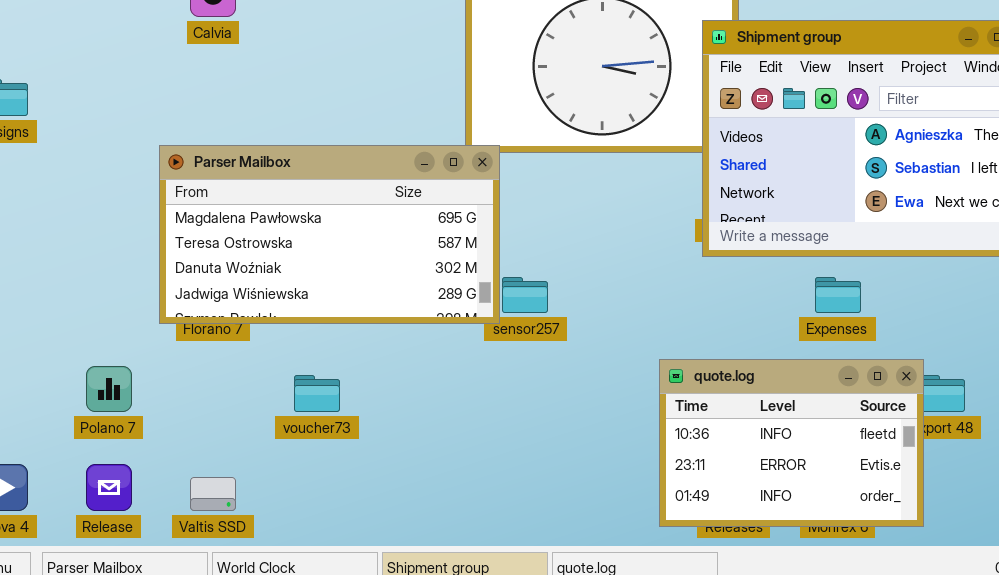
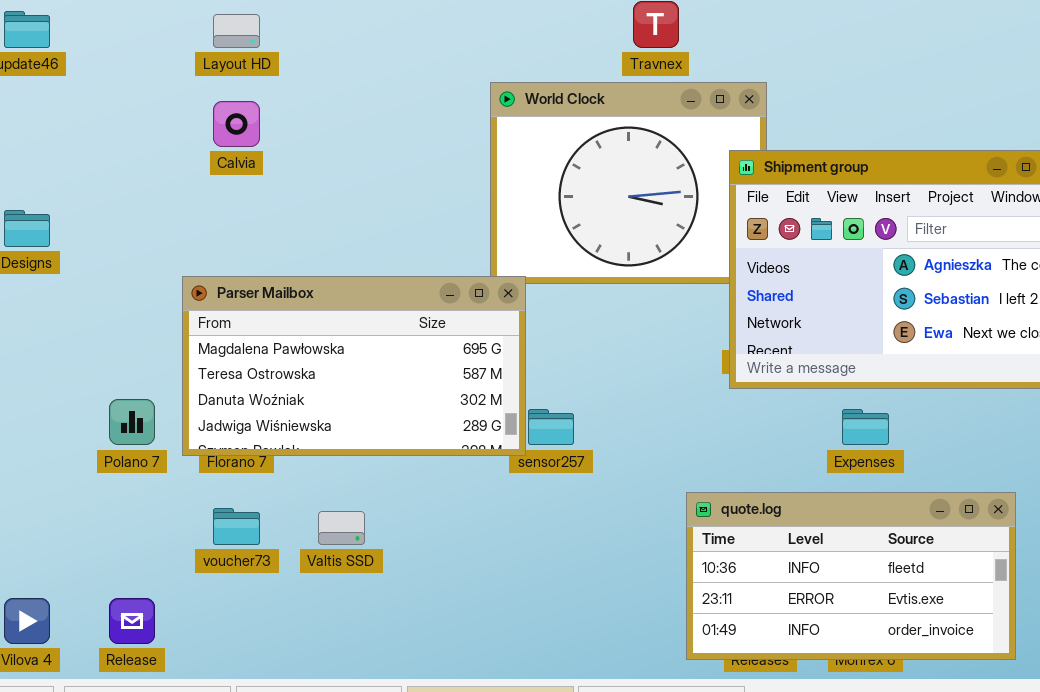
quote.log: [659,359,924,527] -> [686,492,1016,660], resized
Polano 7: [86,366,132,412] -> [109,399,155,445], moved
voucher73: [294,375,340,412] -> [213,508,260,545], moved
Valtis SSD: [190,477,236,511] -> [318,511,365,545], moved

